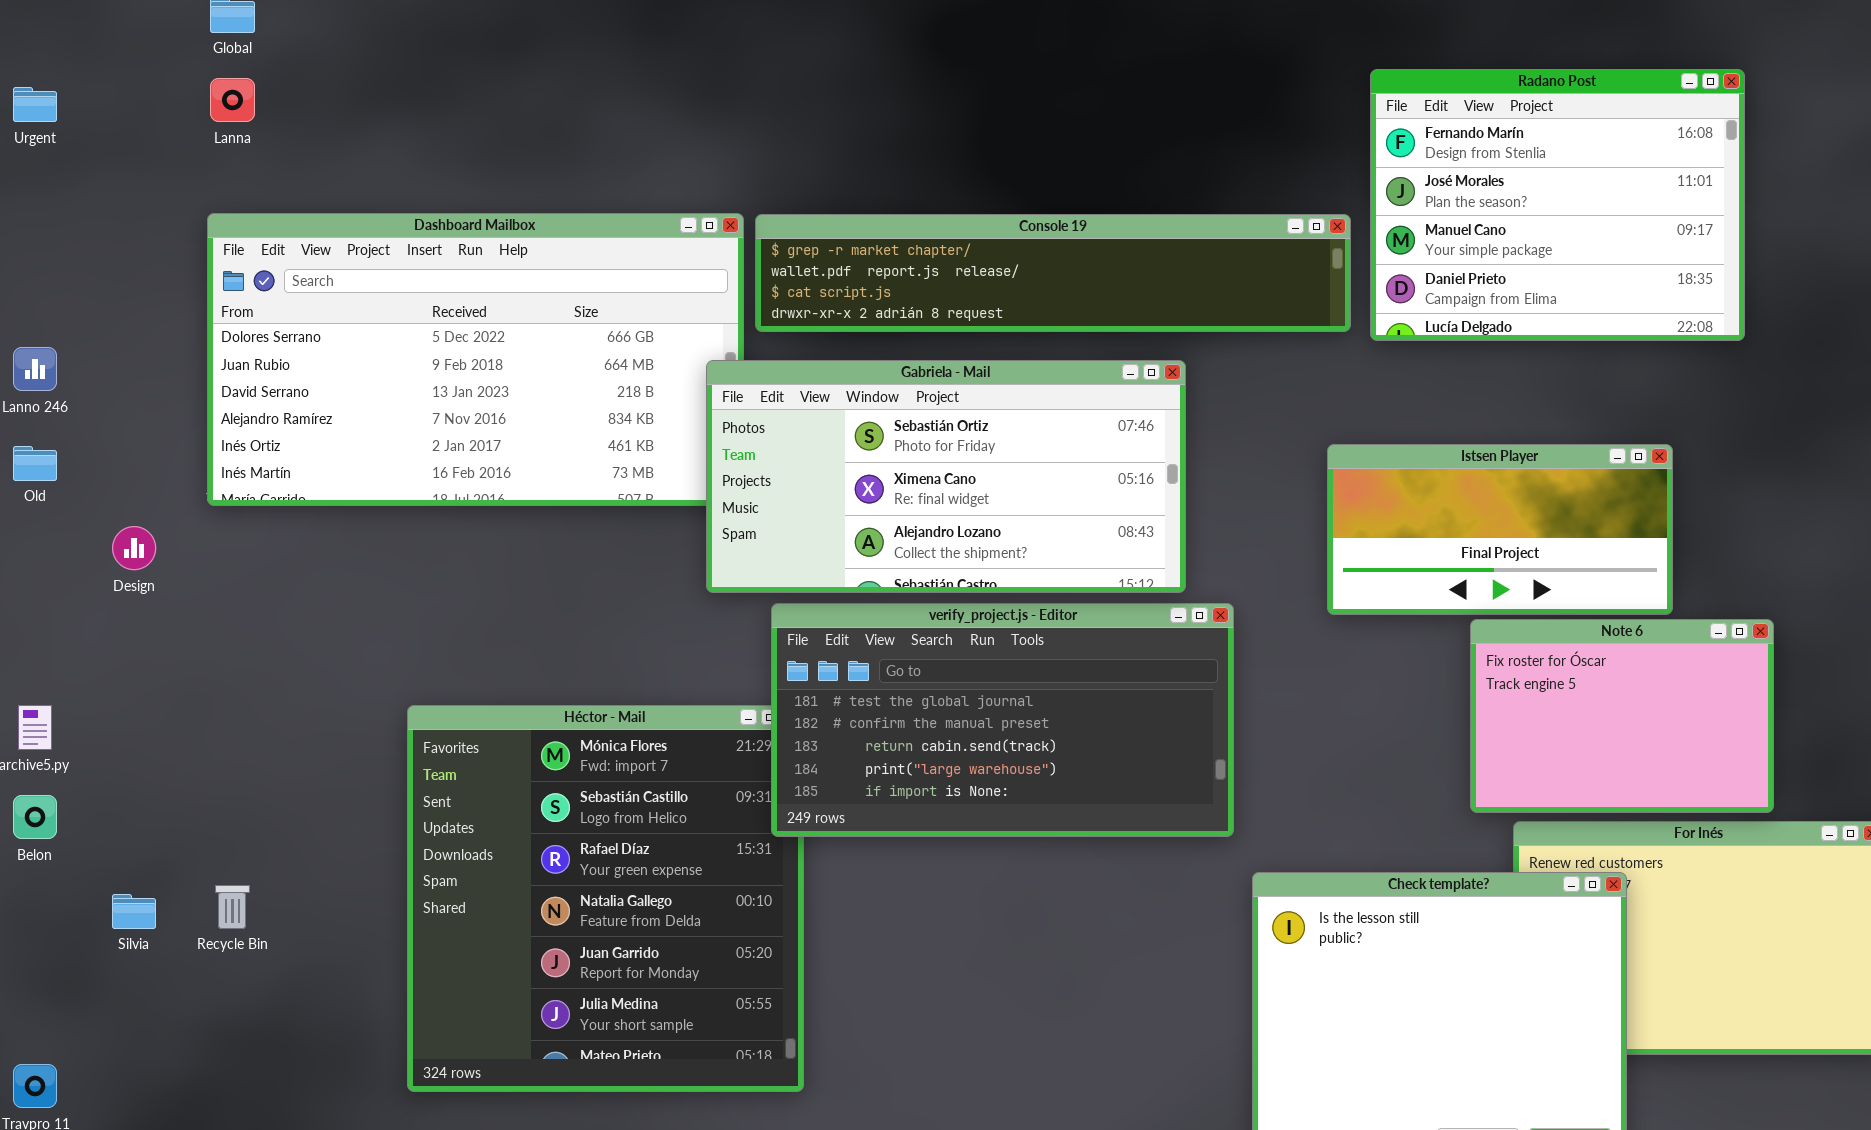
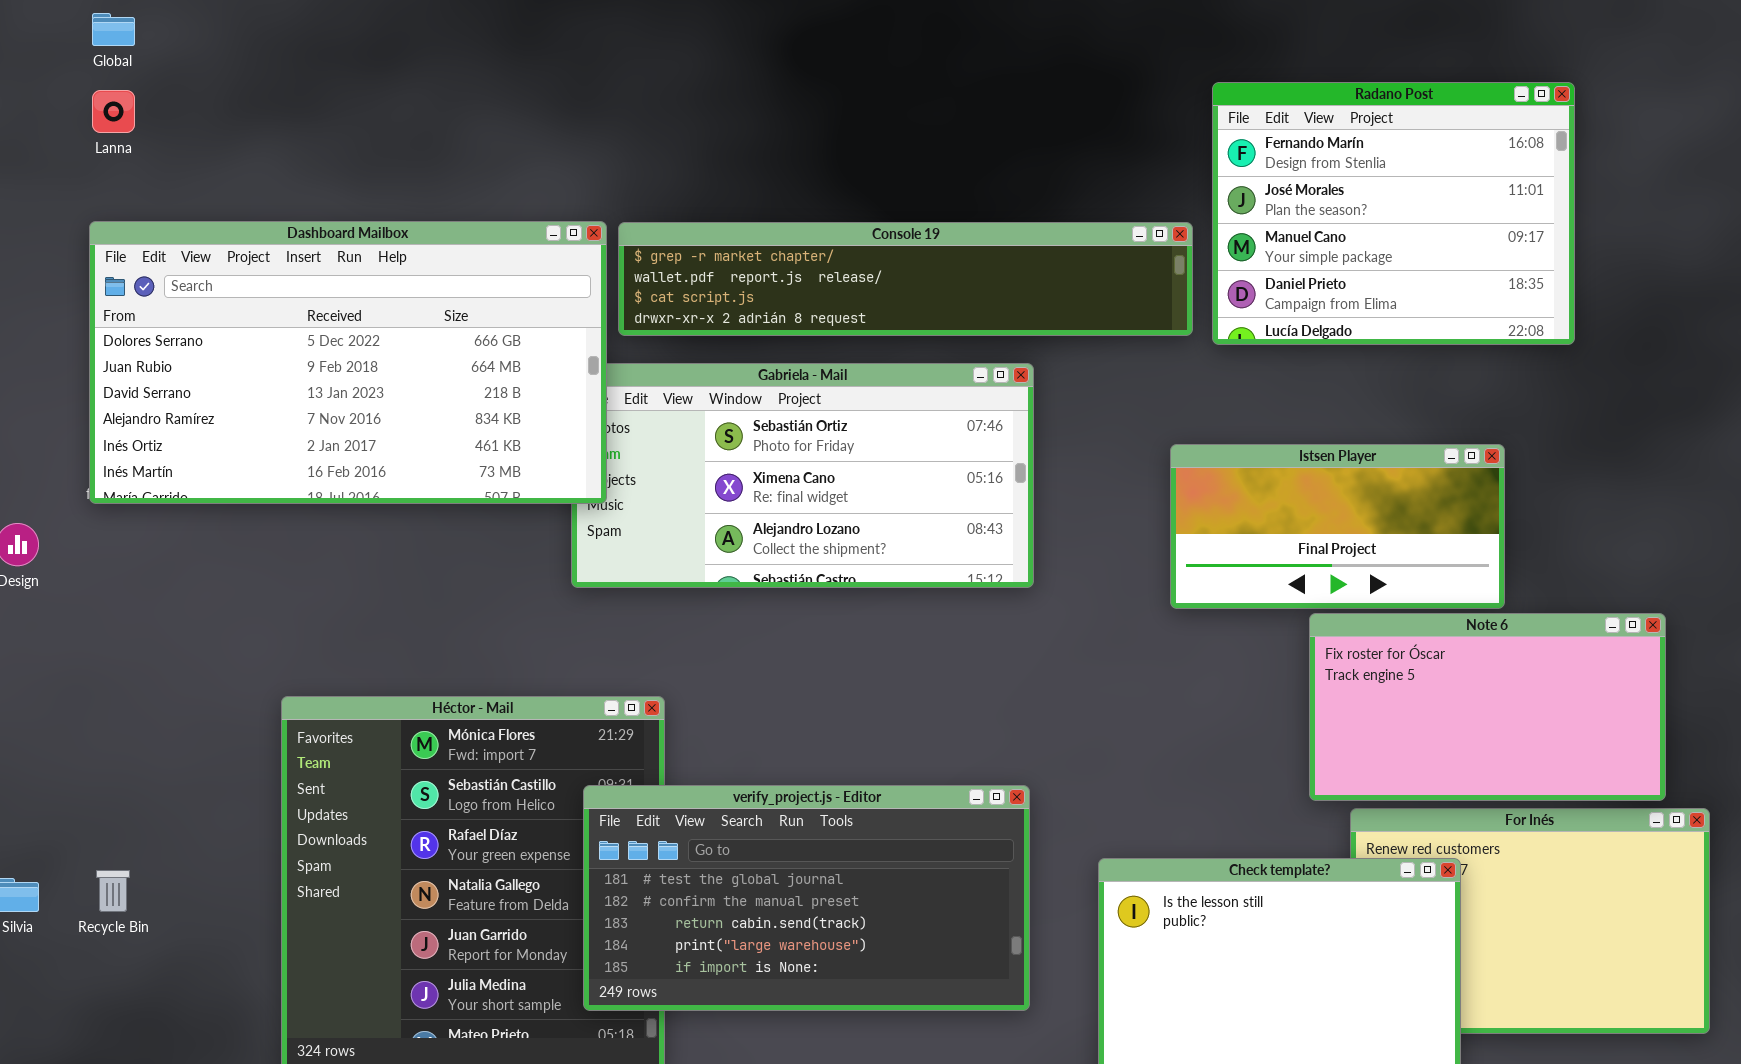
Dashboard Mailbox: [207,213,744,506] -> [89,221,607,504], raised
verify_project.js - Editor: [771,603,1234,837] -> [583,785,1030,1011], moved
Note 6: [1470,619,1774,813] -> [1309,613,1666,801], resized

